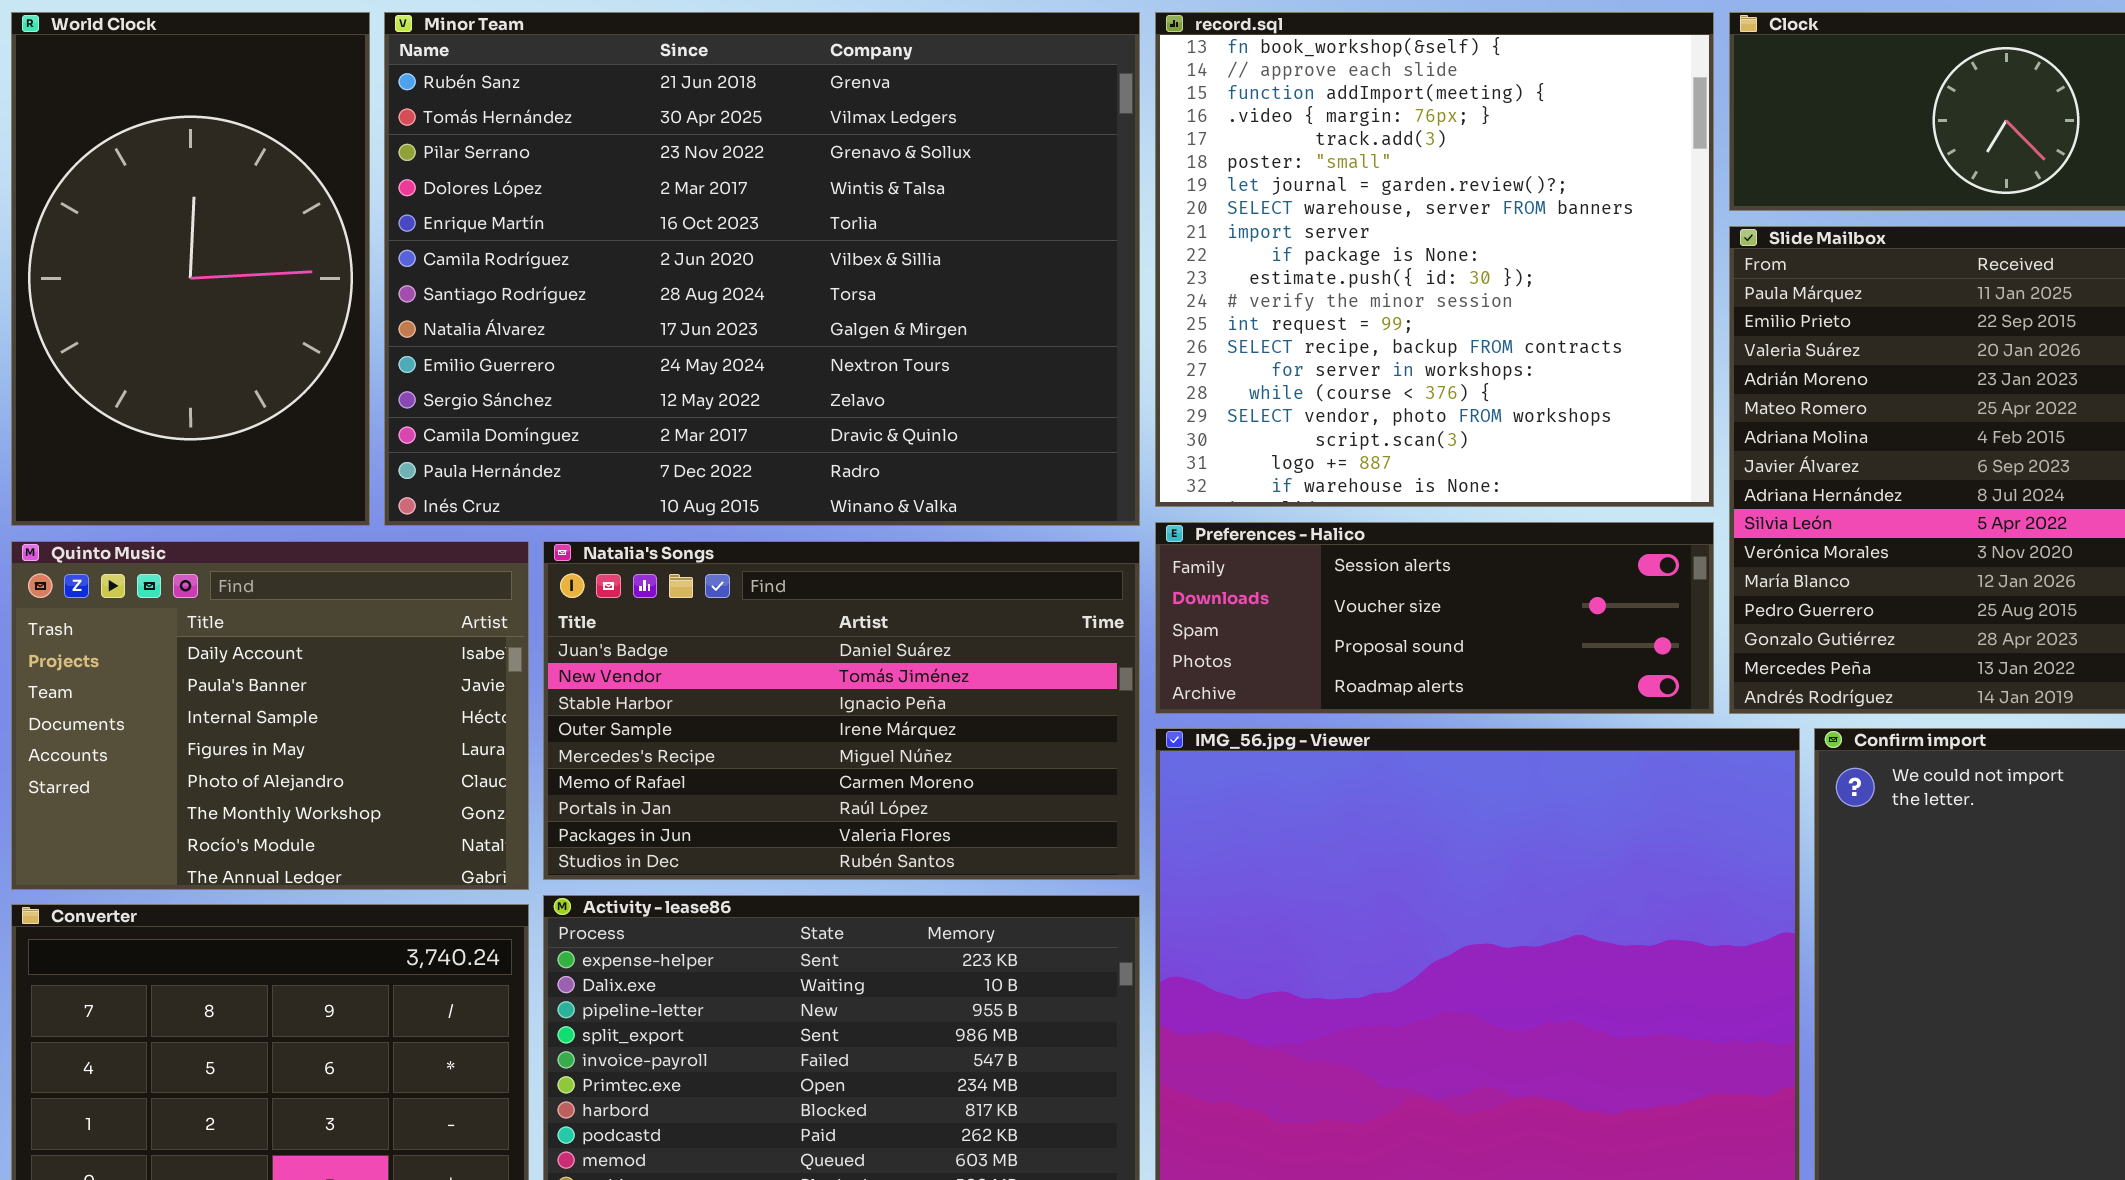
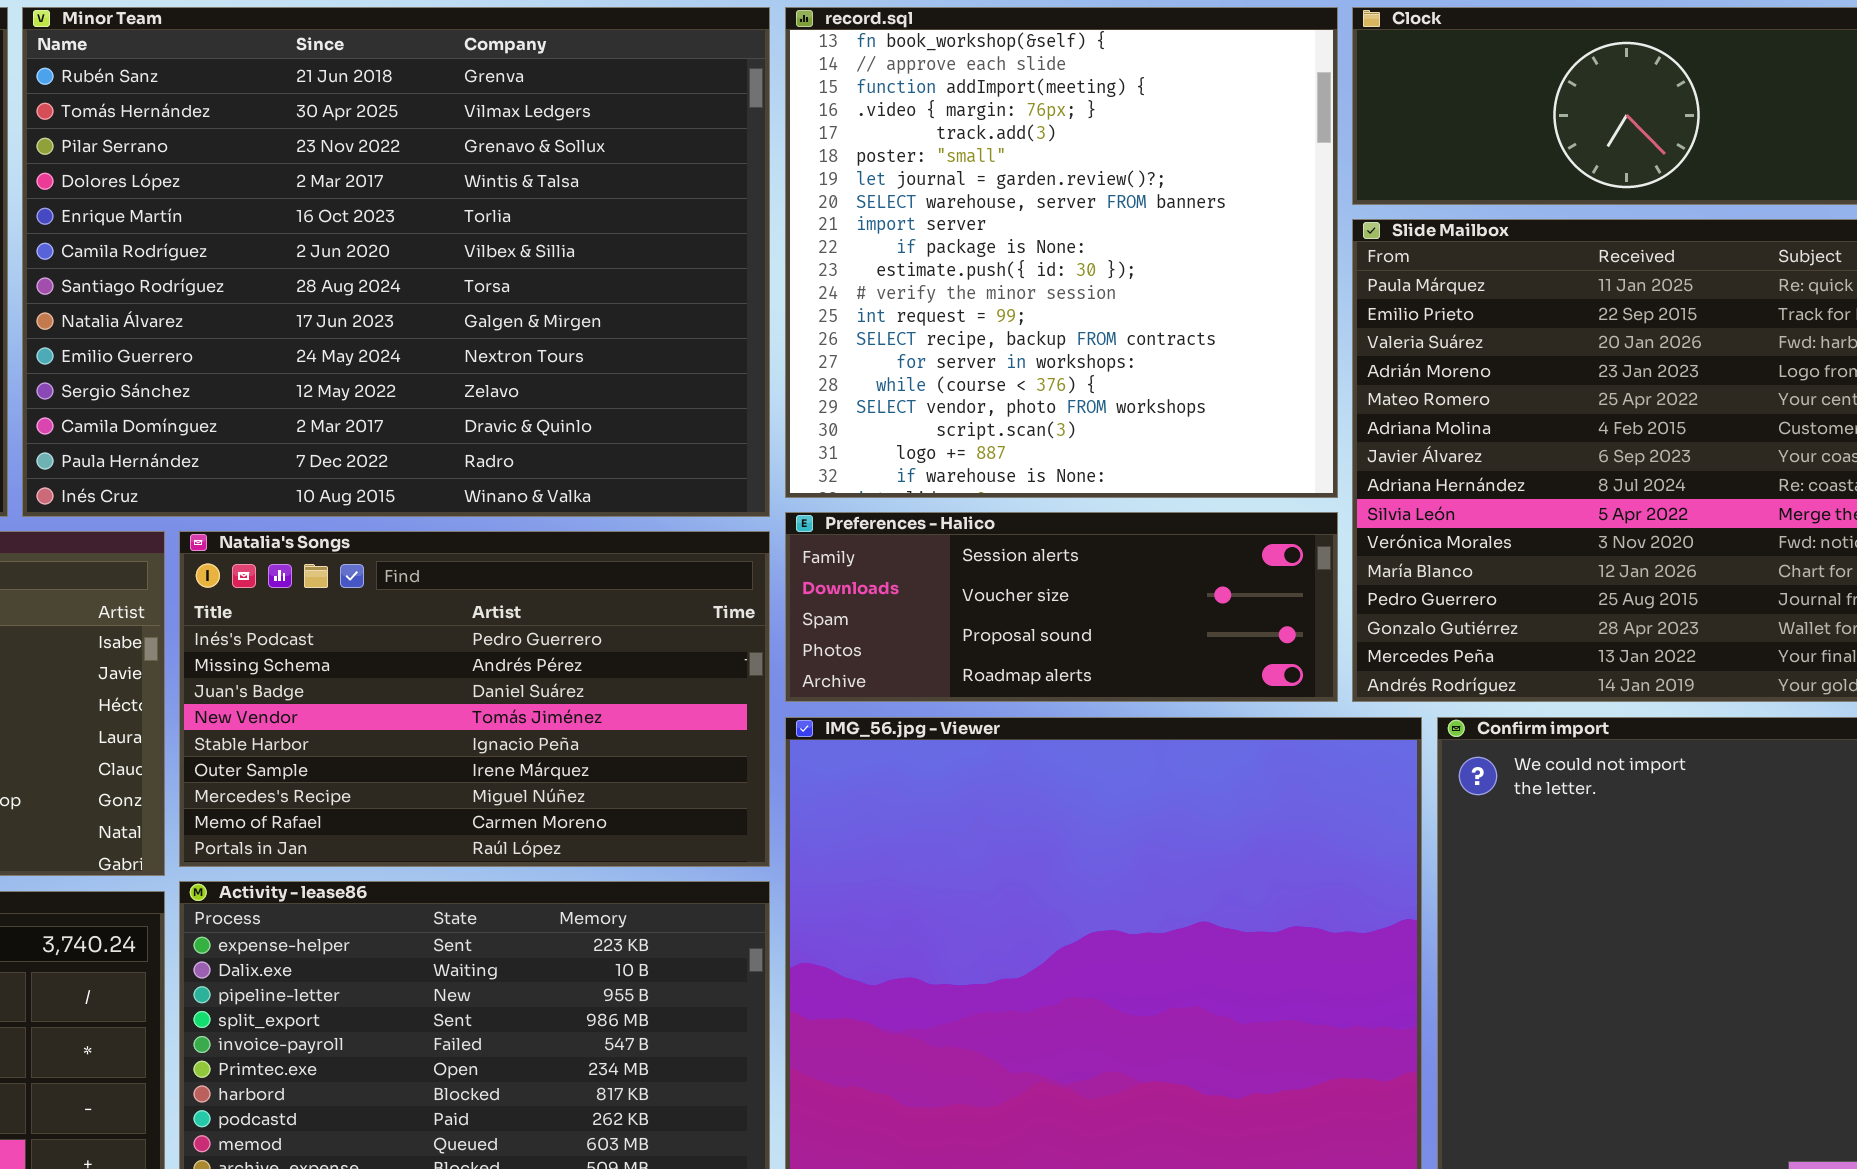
Natalia's Songs: [543,541,1140,880] -> [179,531,770,867], scrolled up 2 rows

